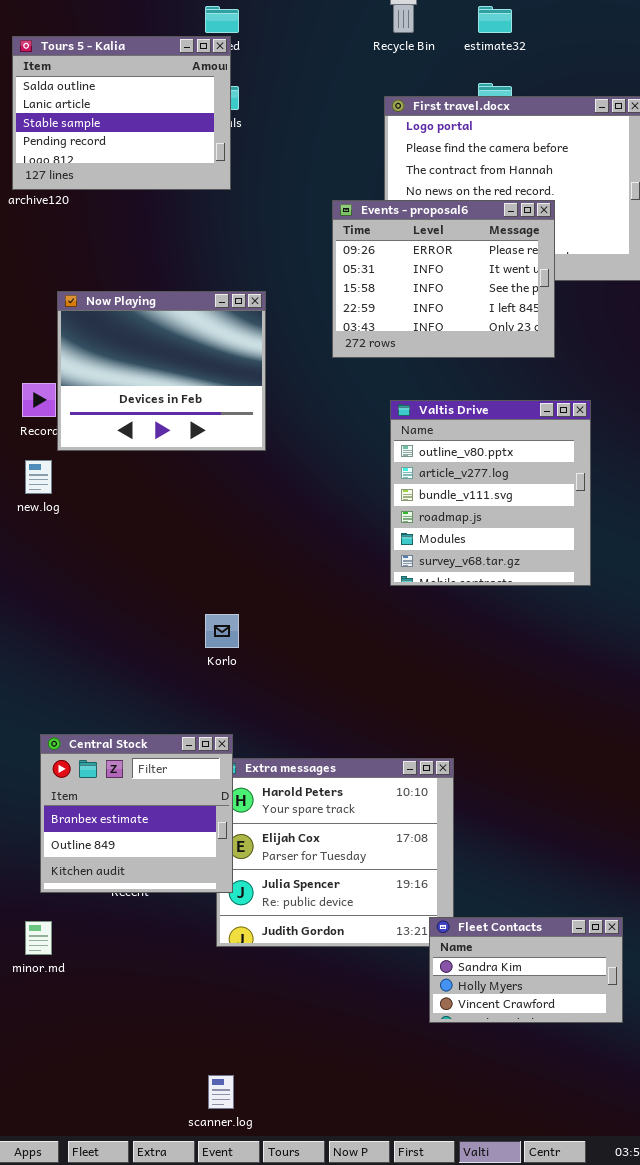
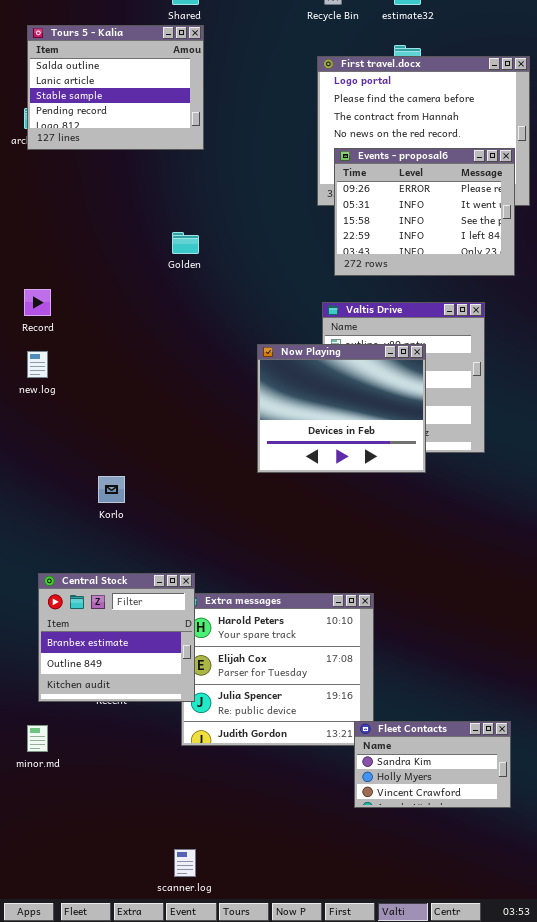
Tours 5 - Kalia: [12,36,231,190] -> [27,25,204,150], moved
Events - proposal6: [332,200,555,358] -> [334,148,515,276], moved
Now Playing: [57,291,266,451] -> [257,344,426,473], moved
Korlo: [205,614,239,648] -> [98,476,125,503], moved

